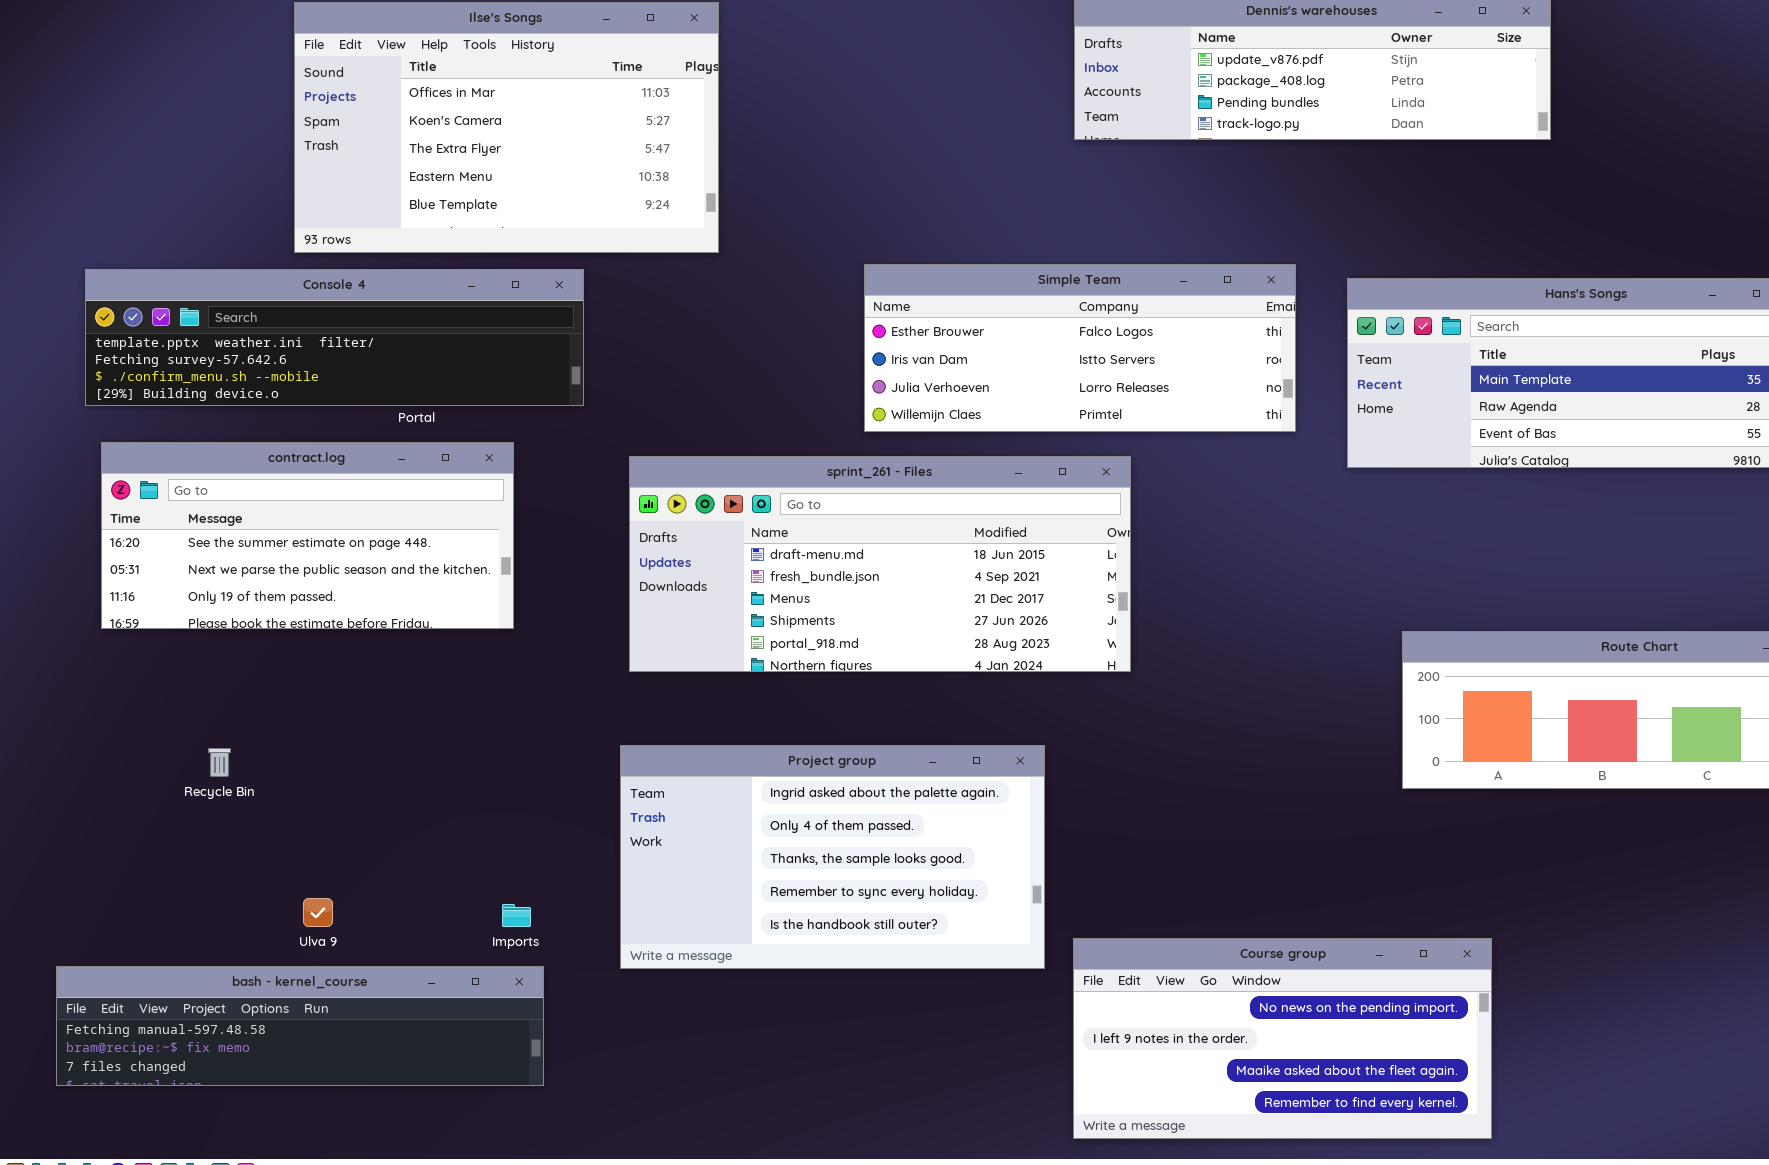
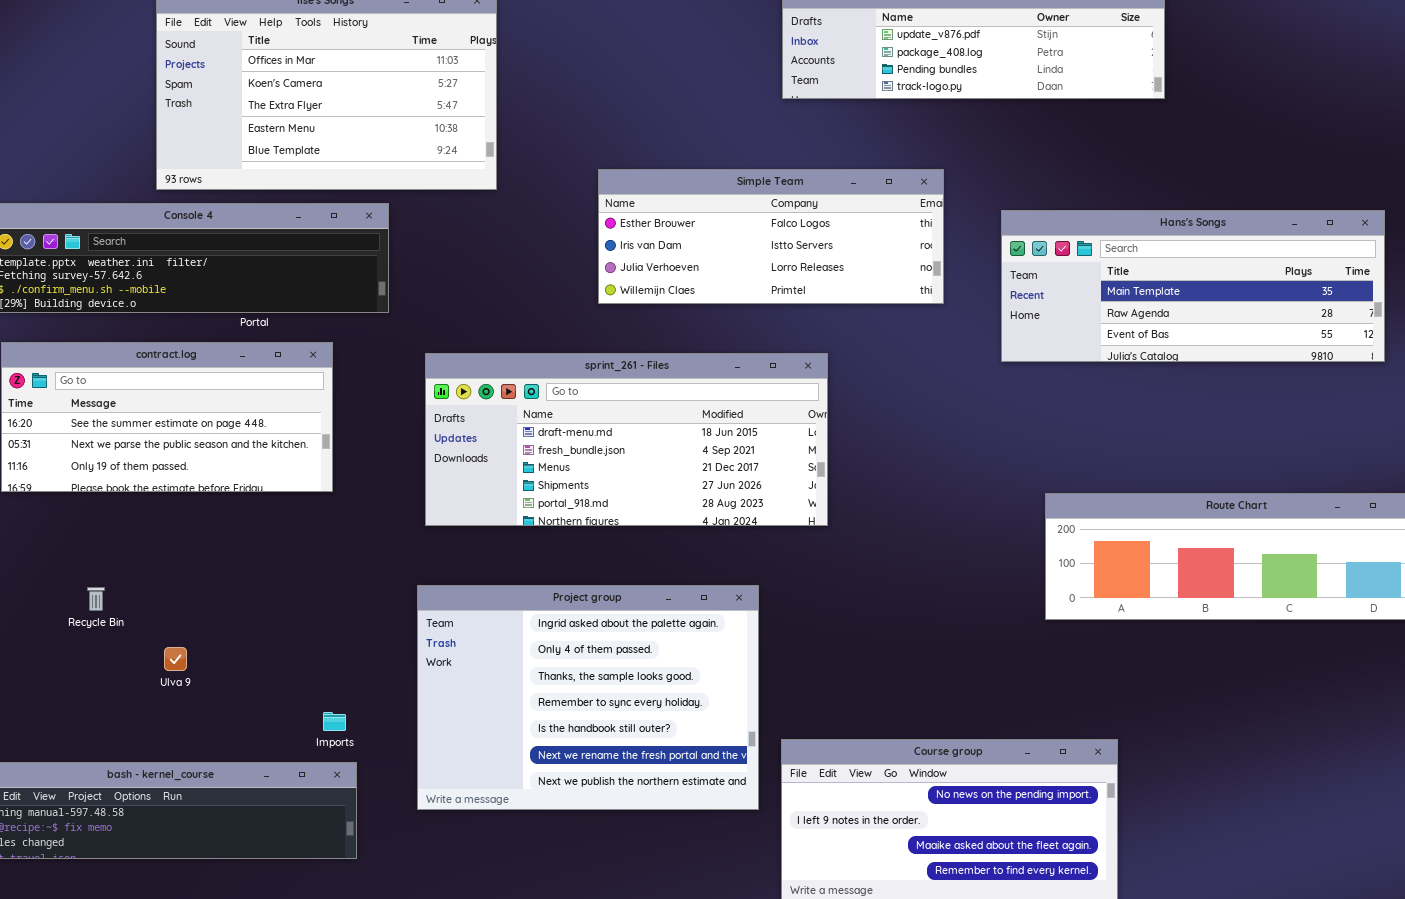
Simple Team: [864,264,1296,432] -> [598,169,944,304], moved
Project group: [620,745,1045,969] -> [417,585,759,810], resized
Ulva 9: [303,898,333,927] -> [164,647,187,671], moved

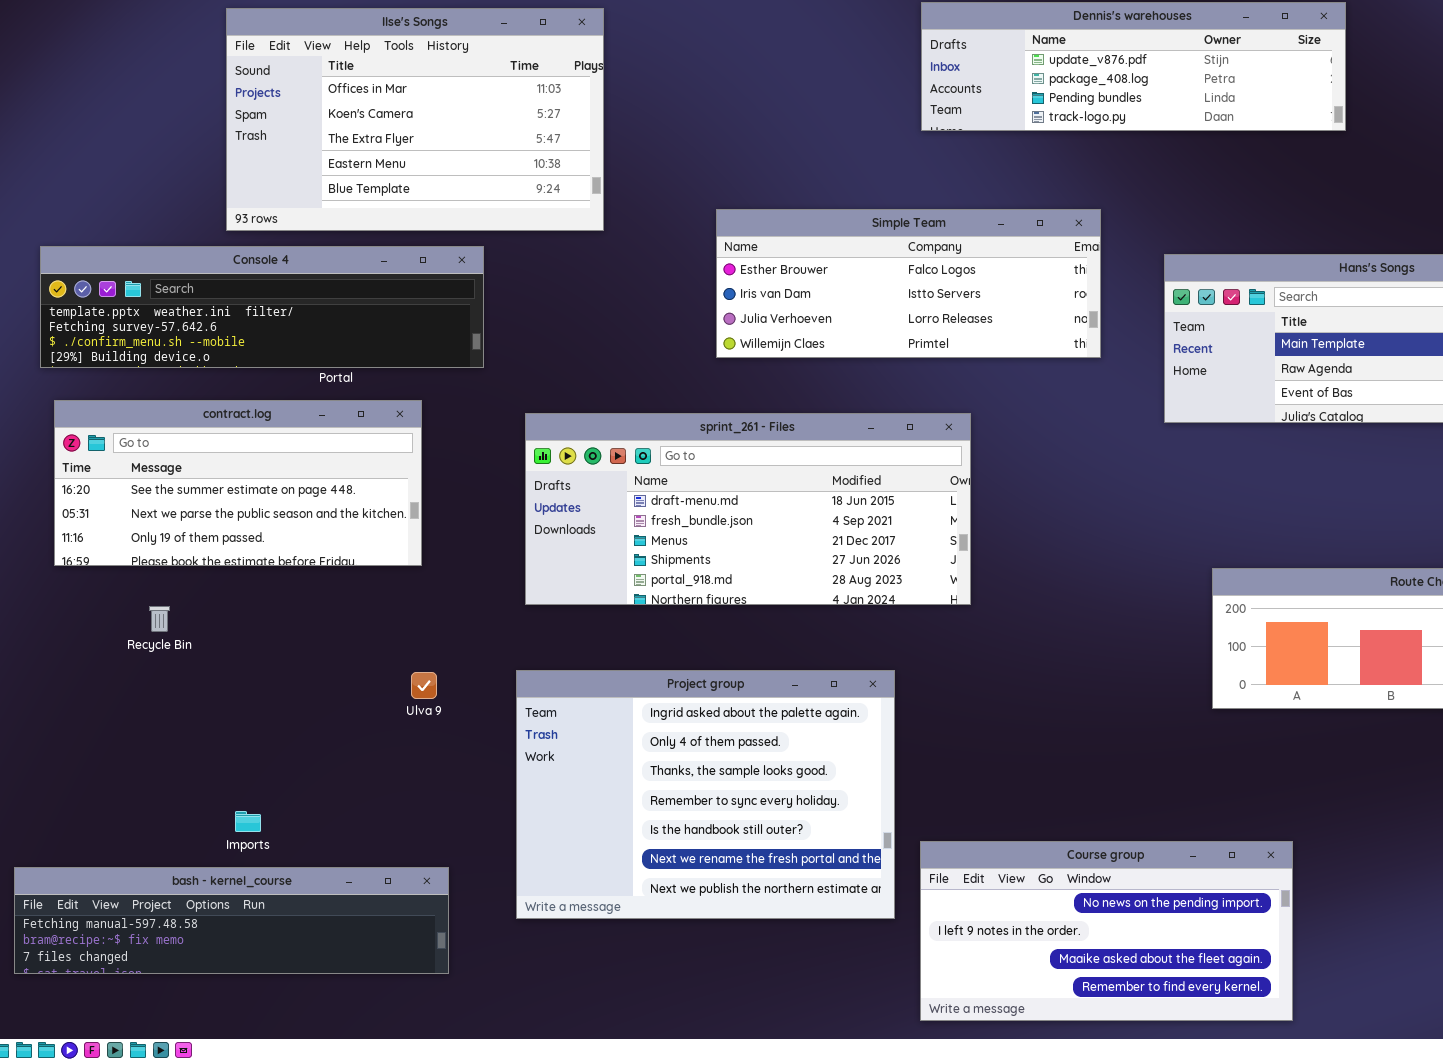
Recycle Bin: [87,587,105,611] -> [149,606,170,632], moved
Ulva 9: [164,647,187,671] -> [411,672,437,699], moved
Imports: [323,712,346,731] -> [235,811,261,832], moved

